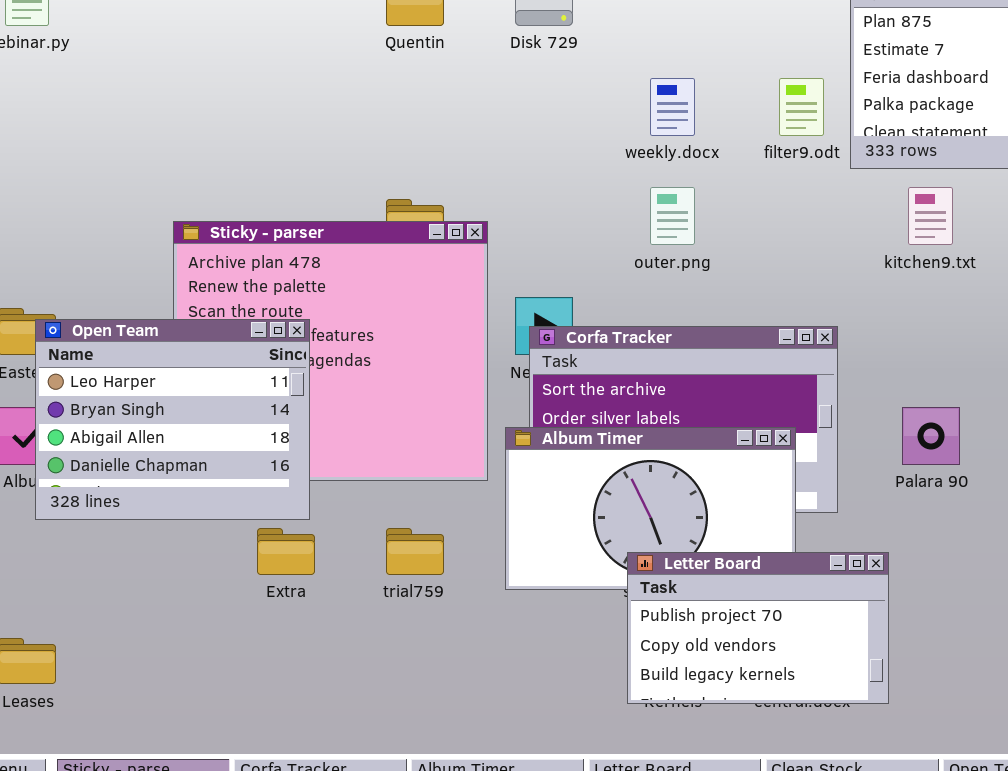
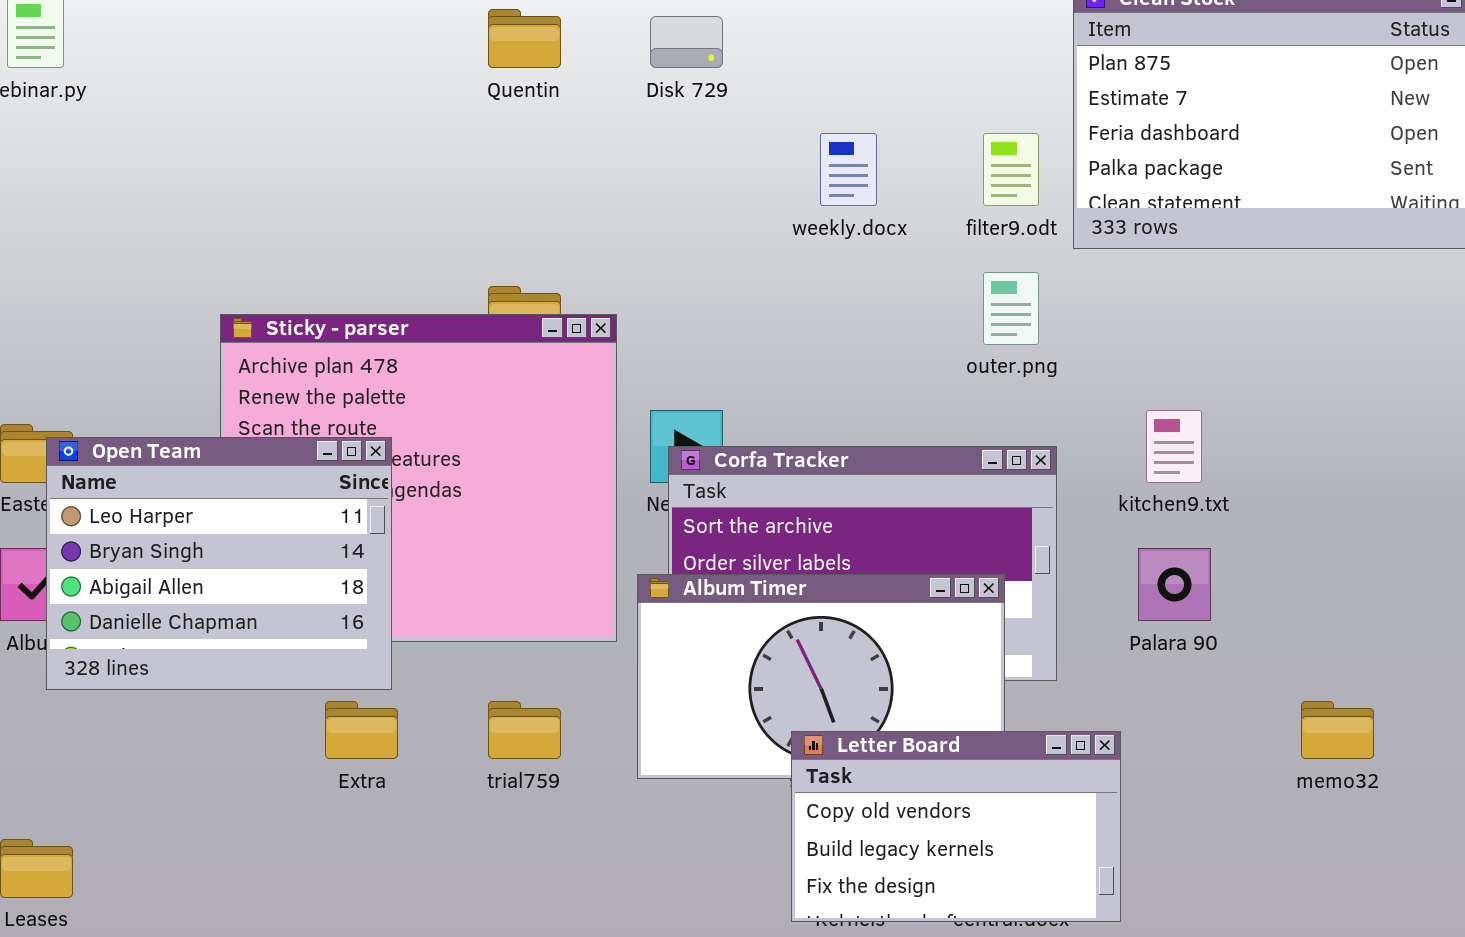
outer.png: [650,187,695,245] -> [983,272,1039,345], moved
kitchen9.txt: [908,187,953,245] -> [1146,410,1202,483], moved
Letter Board: [627,552,889,704] -> [791,731,1121,922], scrolled down 1 row

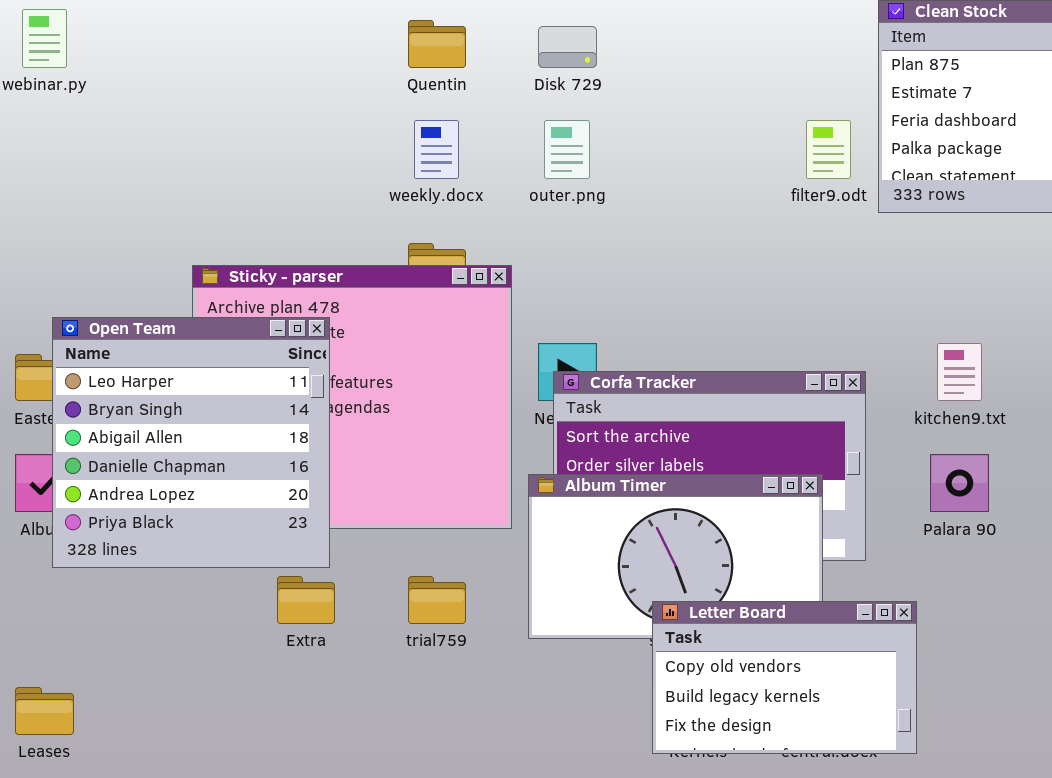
weekly.docx: [820,133,877,206] -> [414,120,459,179], moved
outer.png: [983,272,1039,345] -> [544,120,590,179], moved
Open Team: [46,437,392,690] -> [52,317,330,568], resized

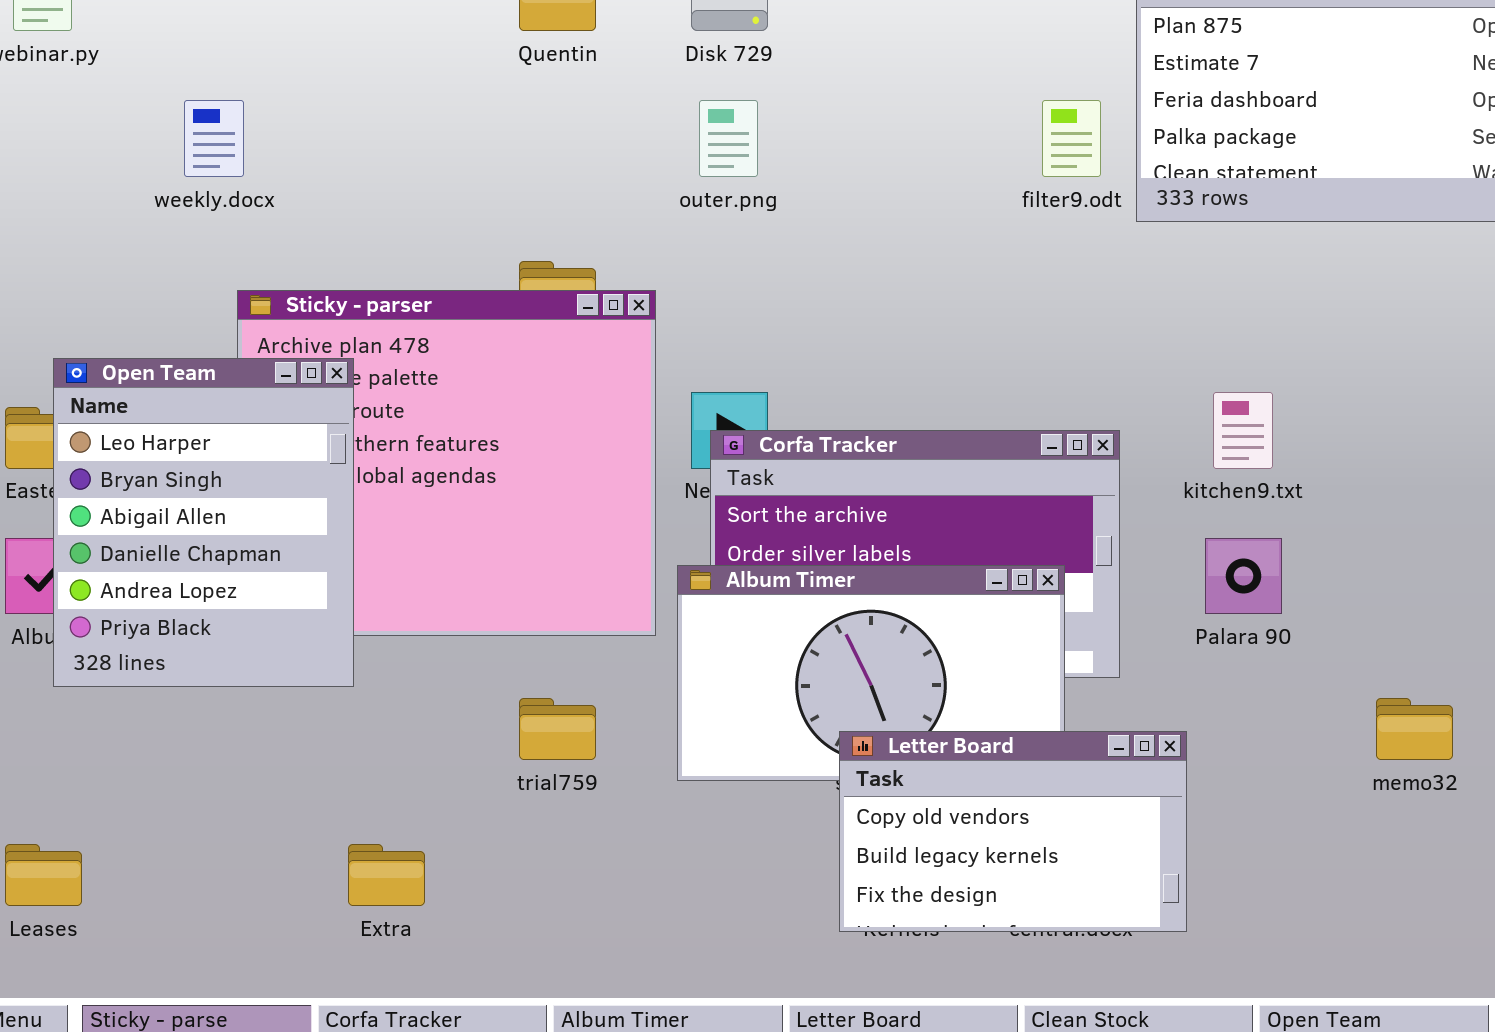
weekly.docx: [414,120,459,179] -> [184,100,244,177], moved
Open Team: [52,317,330,568] -> [53,358,354,687], resized
Extra: [277,576,335,624] -> [348,844,425,906], moved

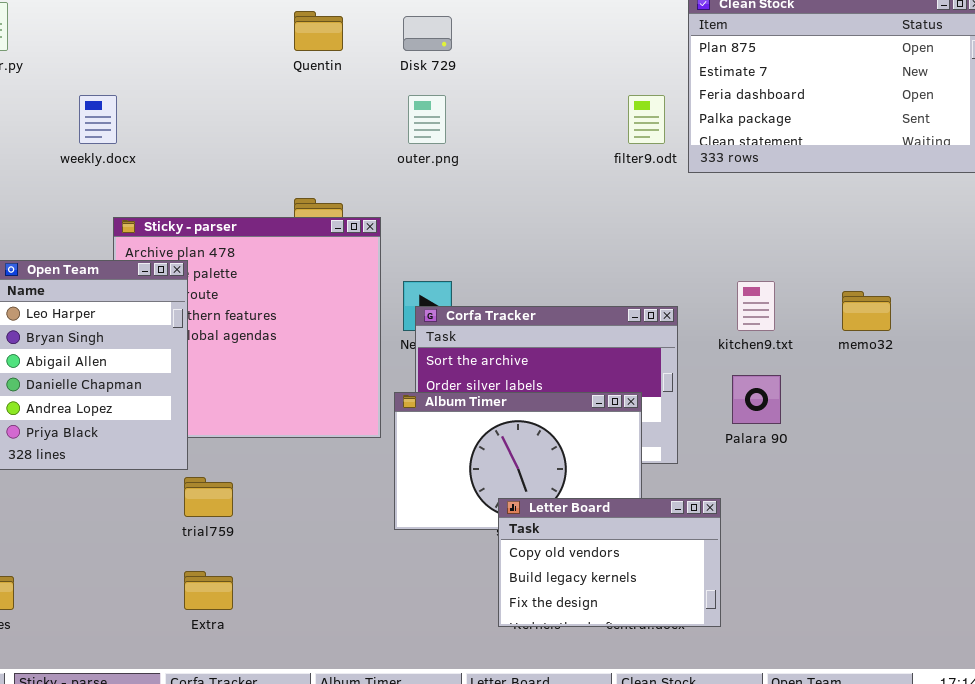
trial759: [519,698,596,760] -> [184,477,233,517], moved
memo32: [1376,698,1453,760] -> [842,291,891,331], moved

